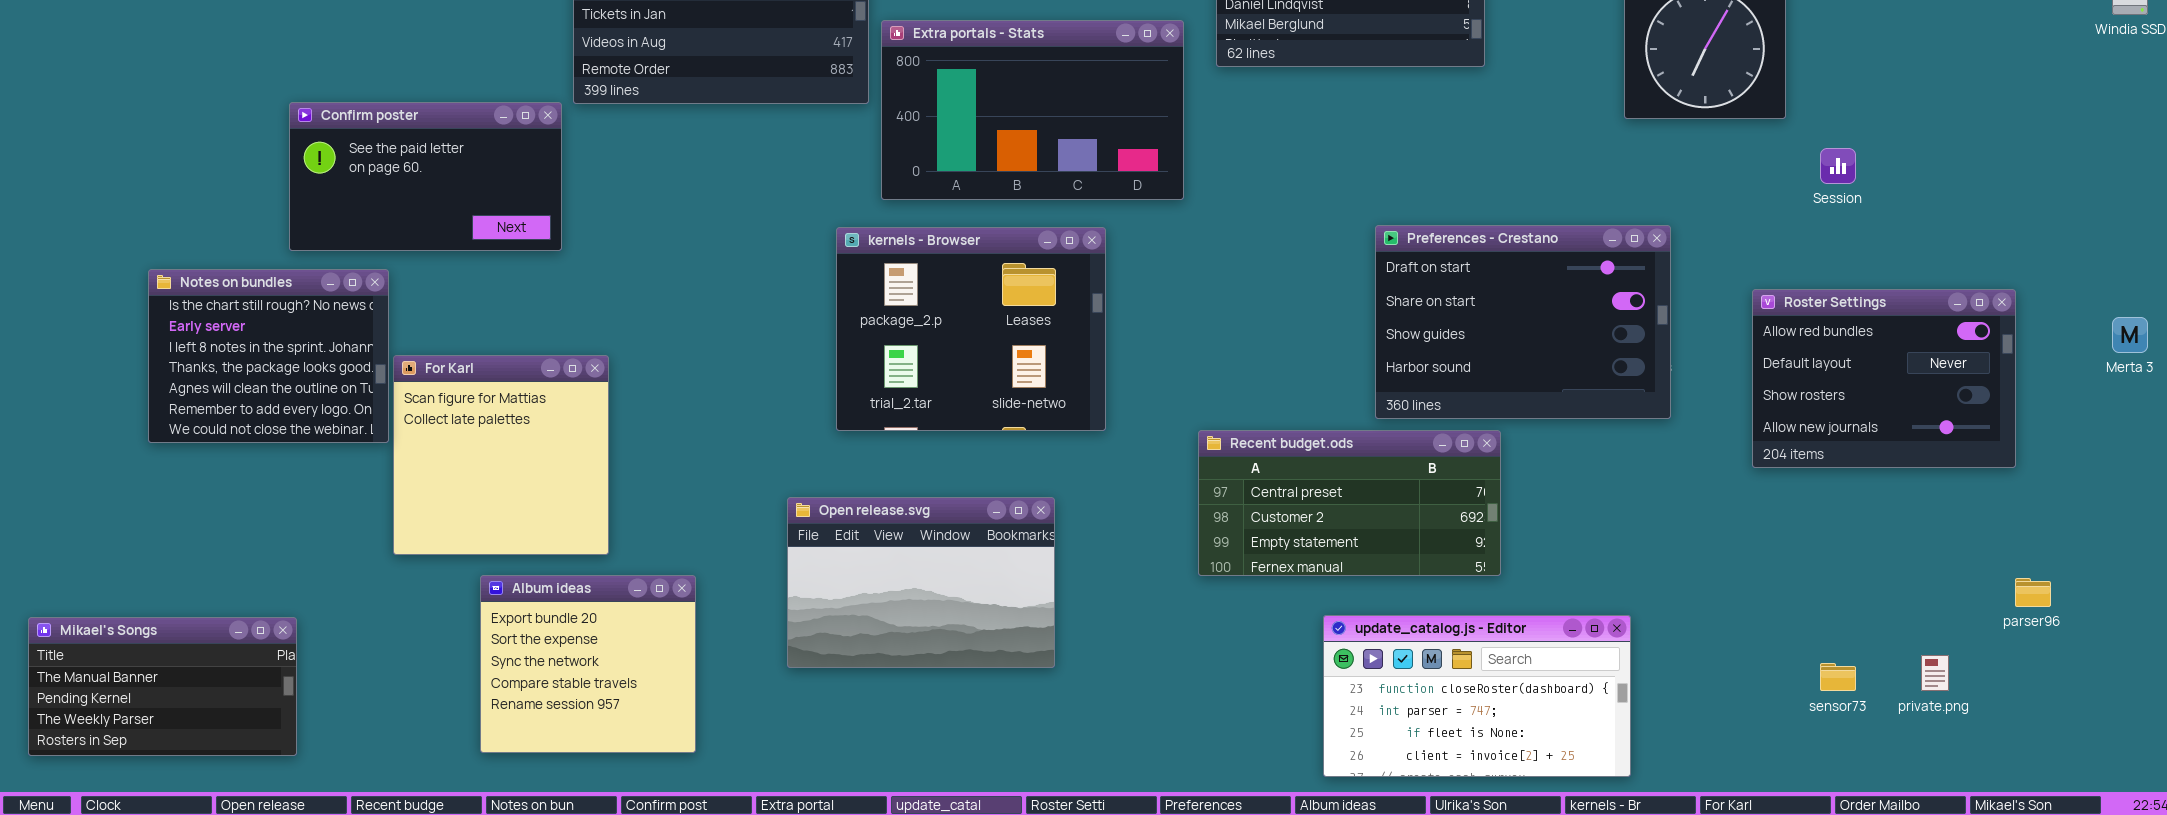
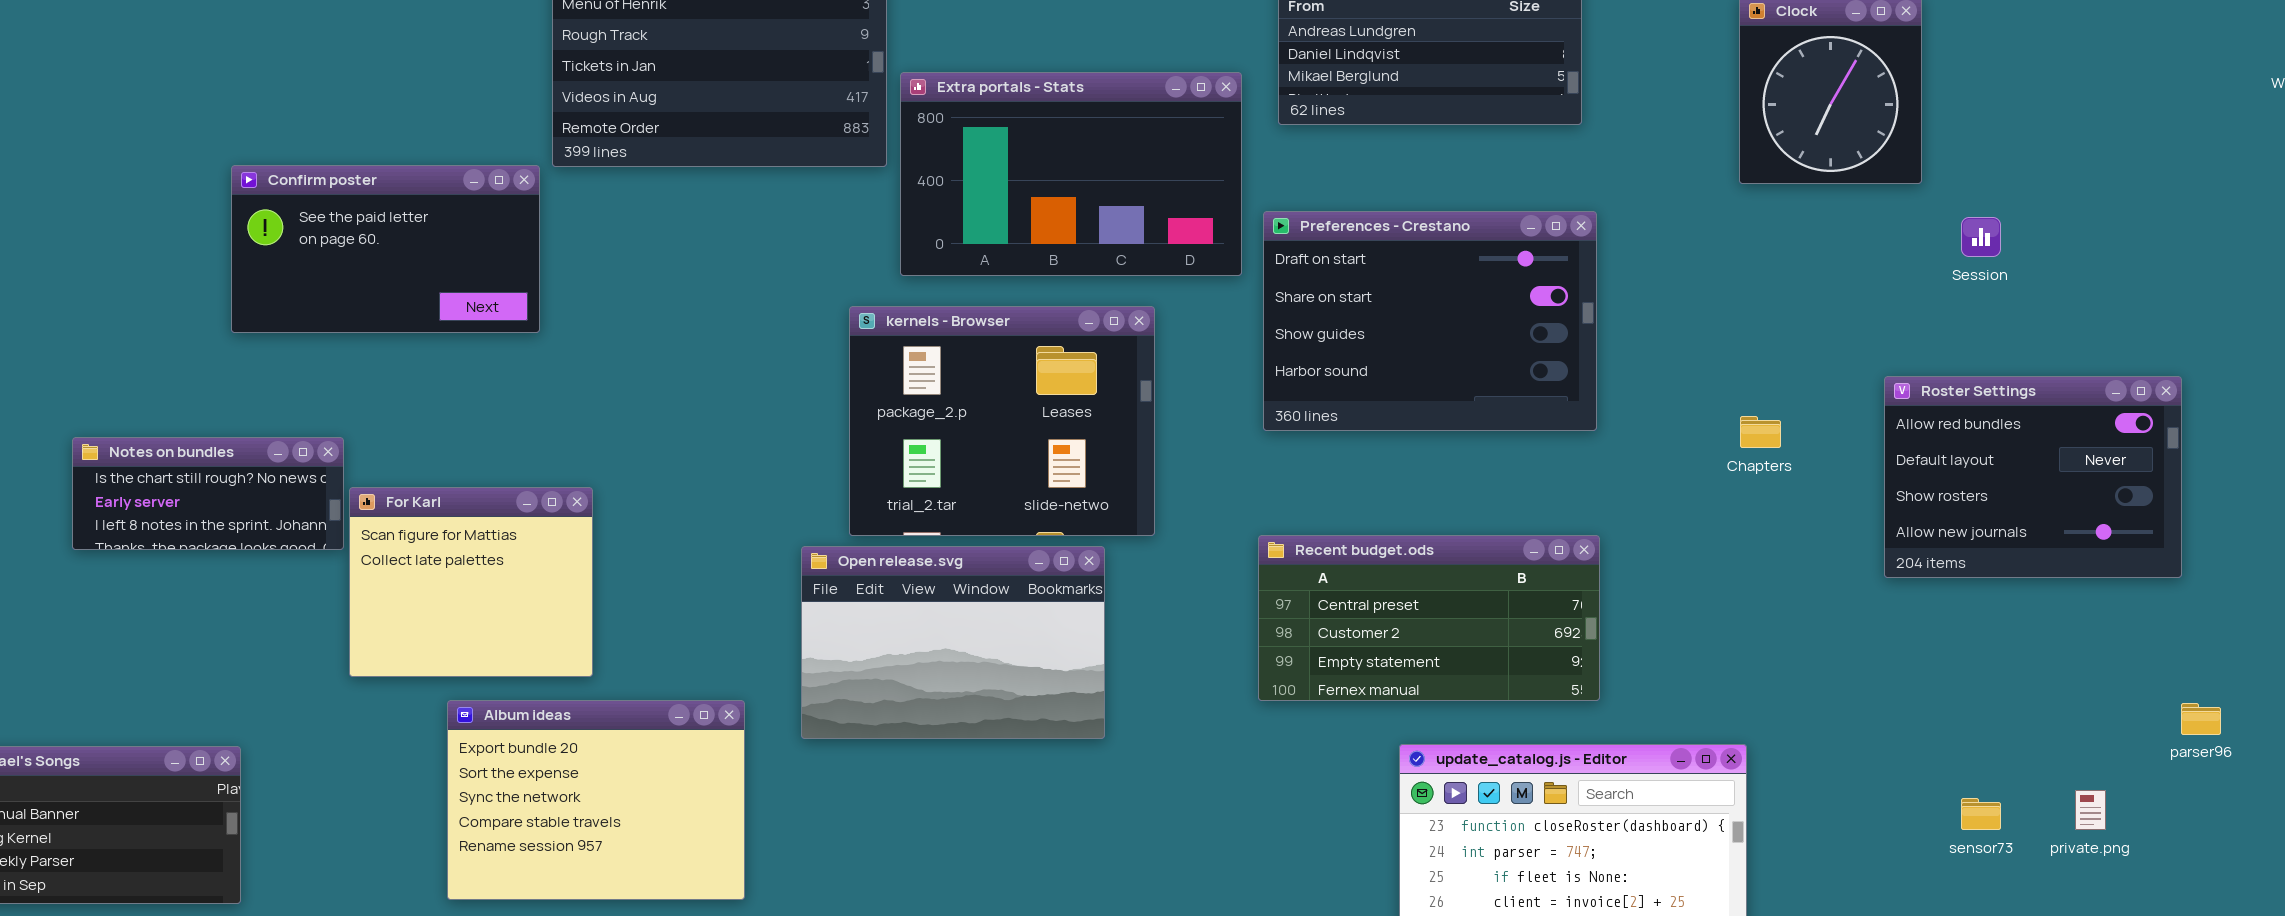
Preferences - Crestano: [1375,225,1671,419] -> [1263,211,1597,431], moved
Notes on bundles: [148,269,389,443] -> [72,437,344,550], resized
For Karl: [393,355,609,555] -> [349,487,593,677], resized
Open release.svg: [787,497,1055,668] -> [801,546,1105,739], moved
Album ideas: [480,575,696,753] -> [447,700,745,900], resized

